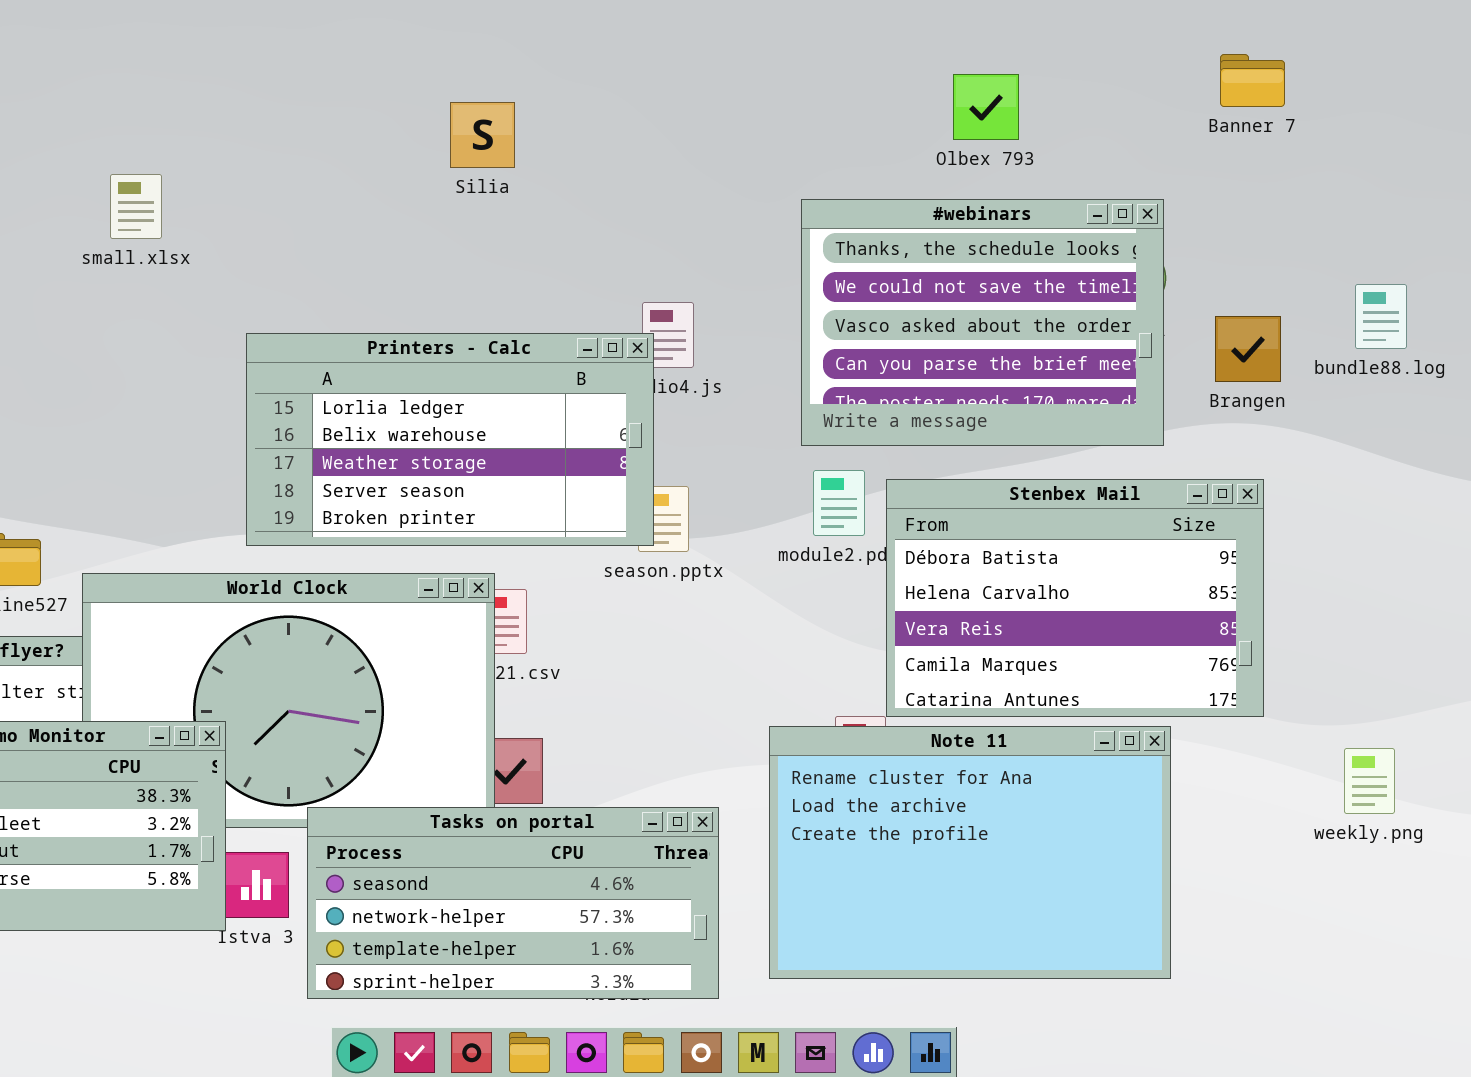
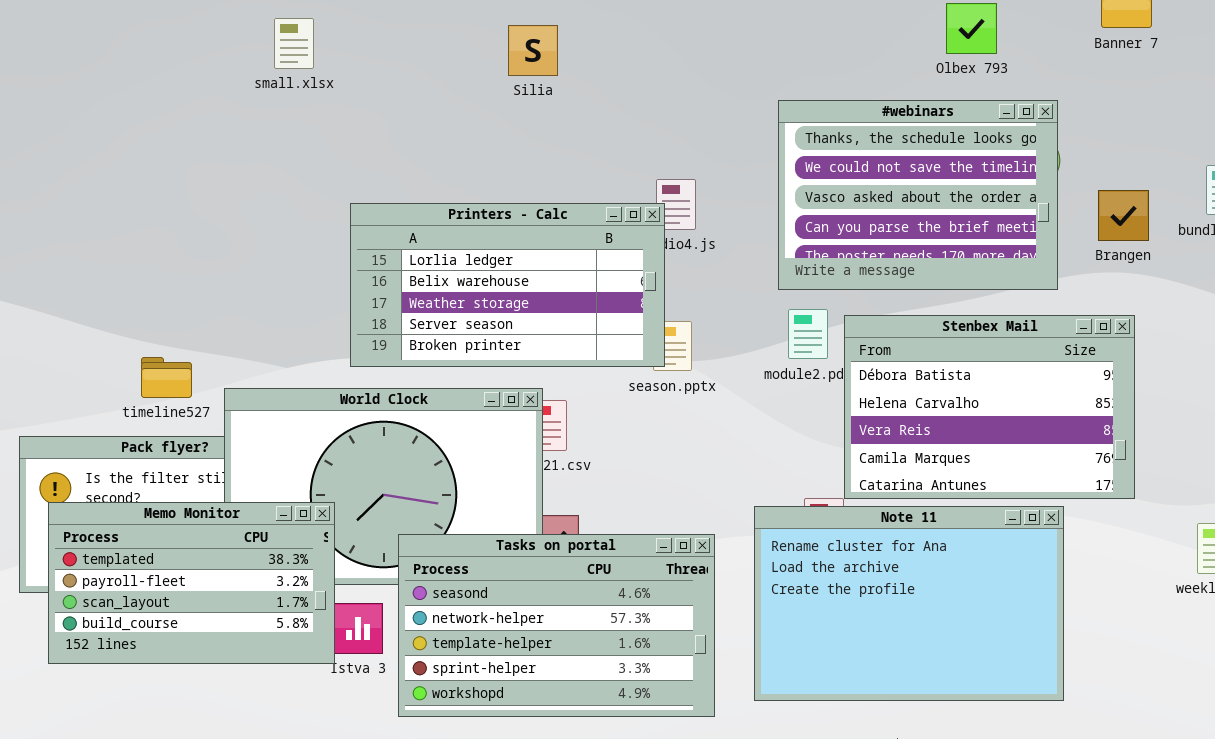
Olbex 793: [953,74,1019,140] -> [946,3,997,54], moved
small.xlsx: [110,174,162,239] -> [274,18,314,69], moved
Tasks on portal: [307,807,719,999] -> [398,534,715,717], resized

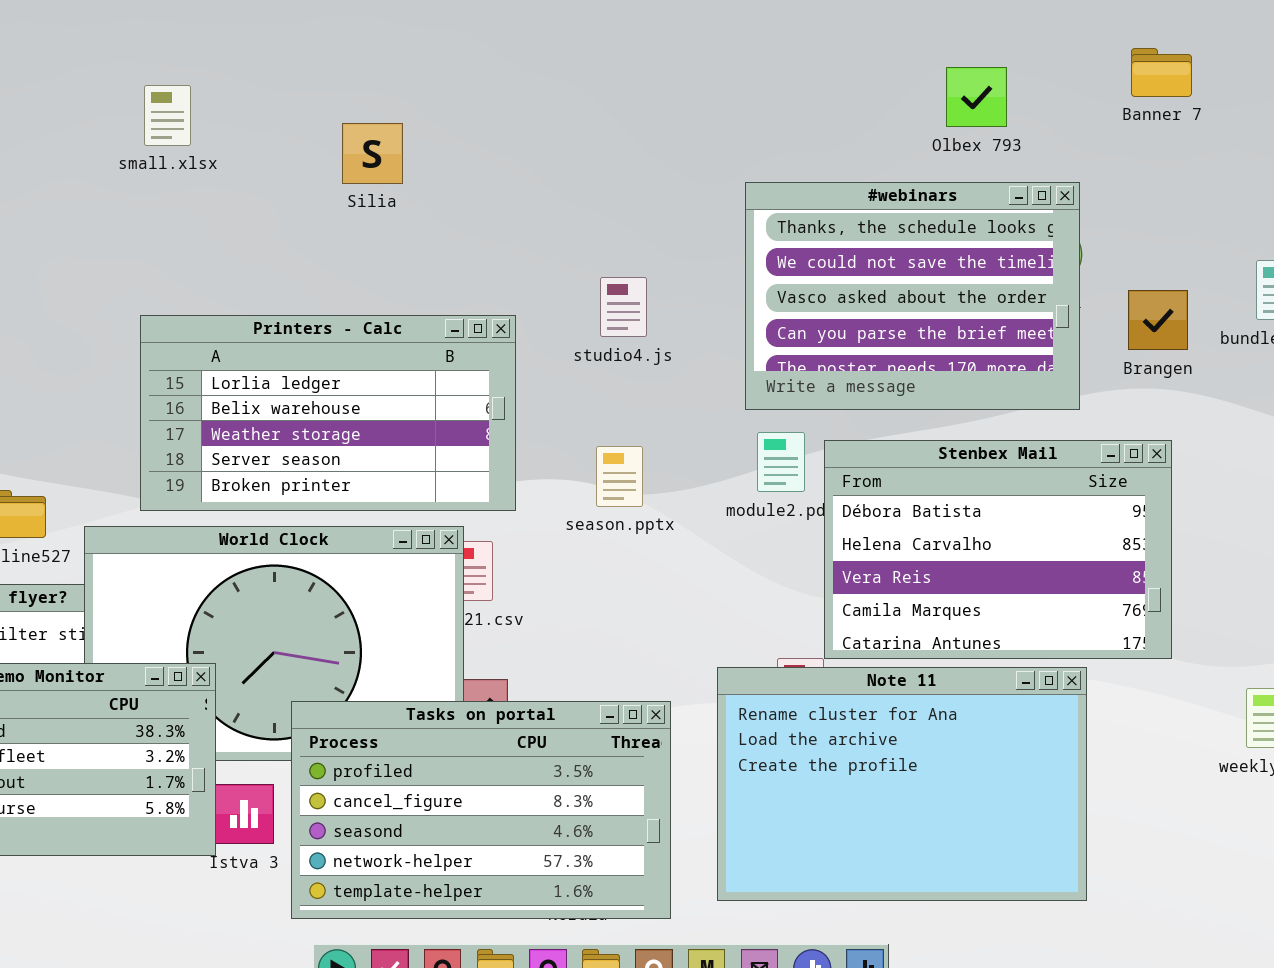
Silia: [508,25,558,76] -> [342,123,403,184], moved
Printers - Calc: [350,203,665,367] -> [140,315,516,511], moved
Tasks on portal: [398,534,715,717] -> [291,701,671,919], scrolled up 2 rows

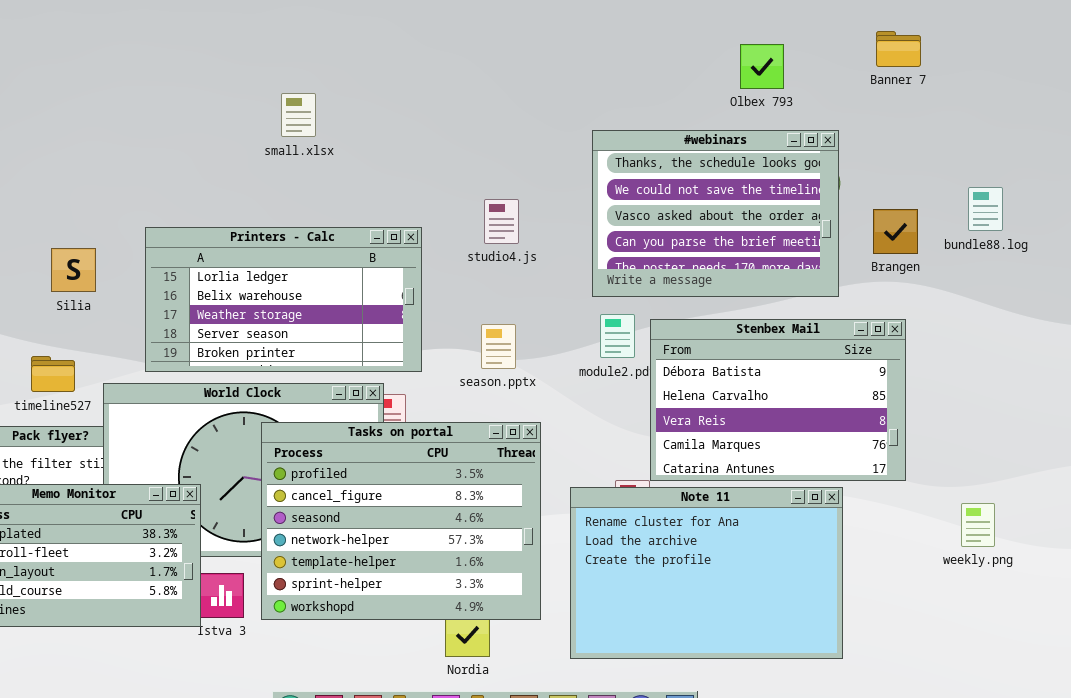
small.xlsx: [144,85,191,146] -> [281,93,316,137], moved
Silia: [342,123,403,184] -> [51,248,96,292], moved
Tasks on portal: [291,701,671,919] -> [261,422,541,620], moved, resized

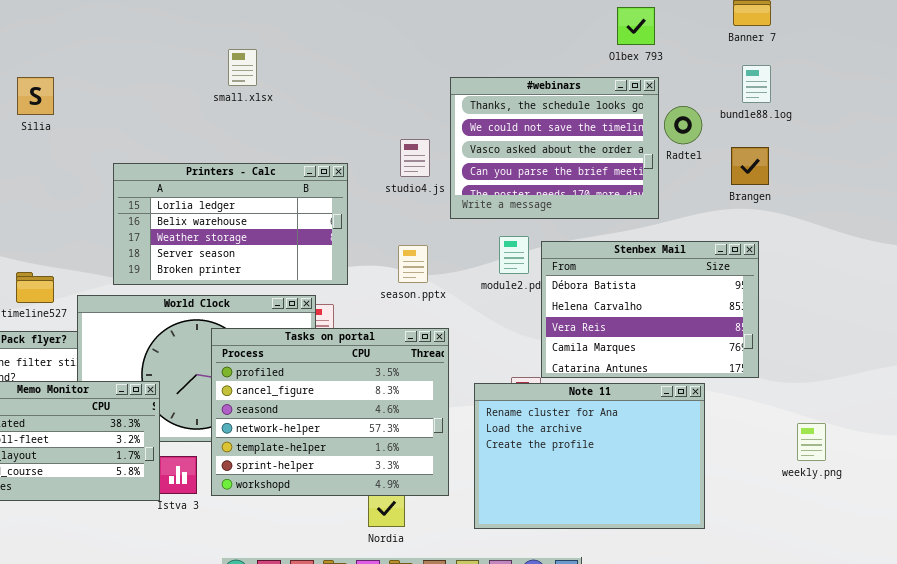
#webinars: [592,130,839,297] -> [450,77,659,219], moved
bundle88.log: [968,187,1003,231] -> [742,65,771,103], moved
Silia: [51,248,96,292] -> [17,77,54,115], moved
weekly.png: [961,503,995,547] -> [797,423,826,461], moved

